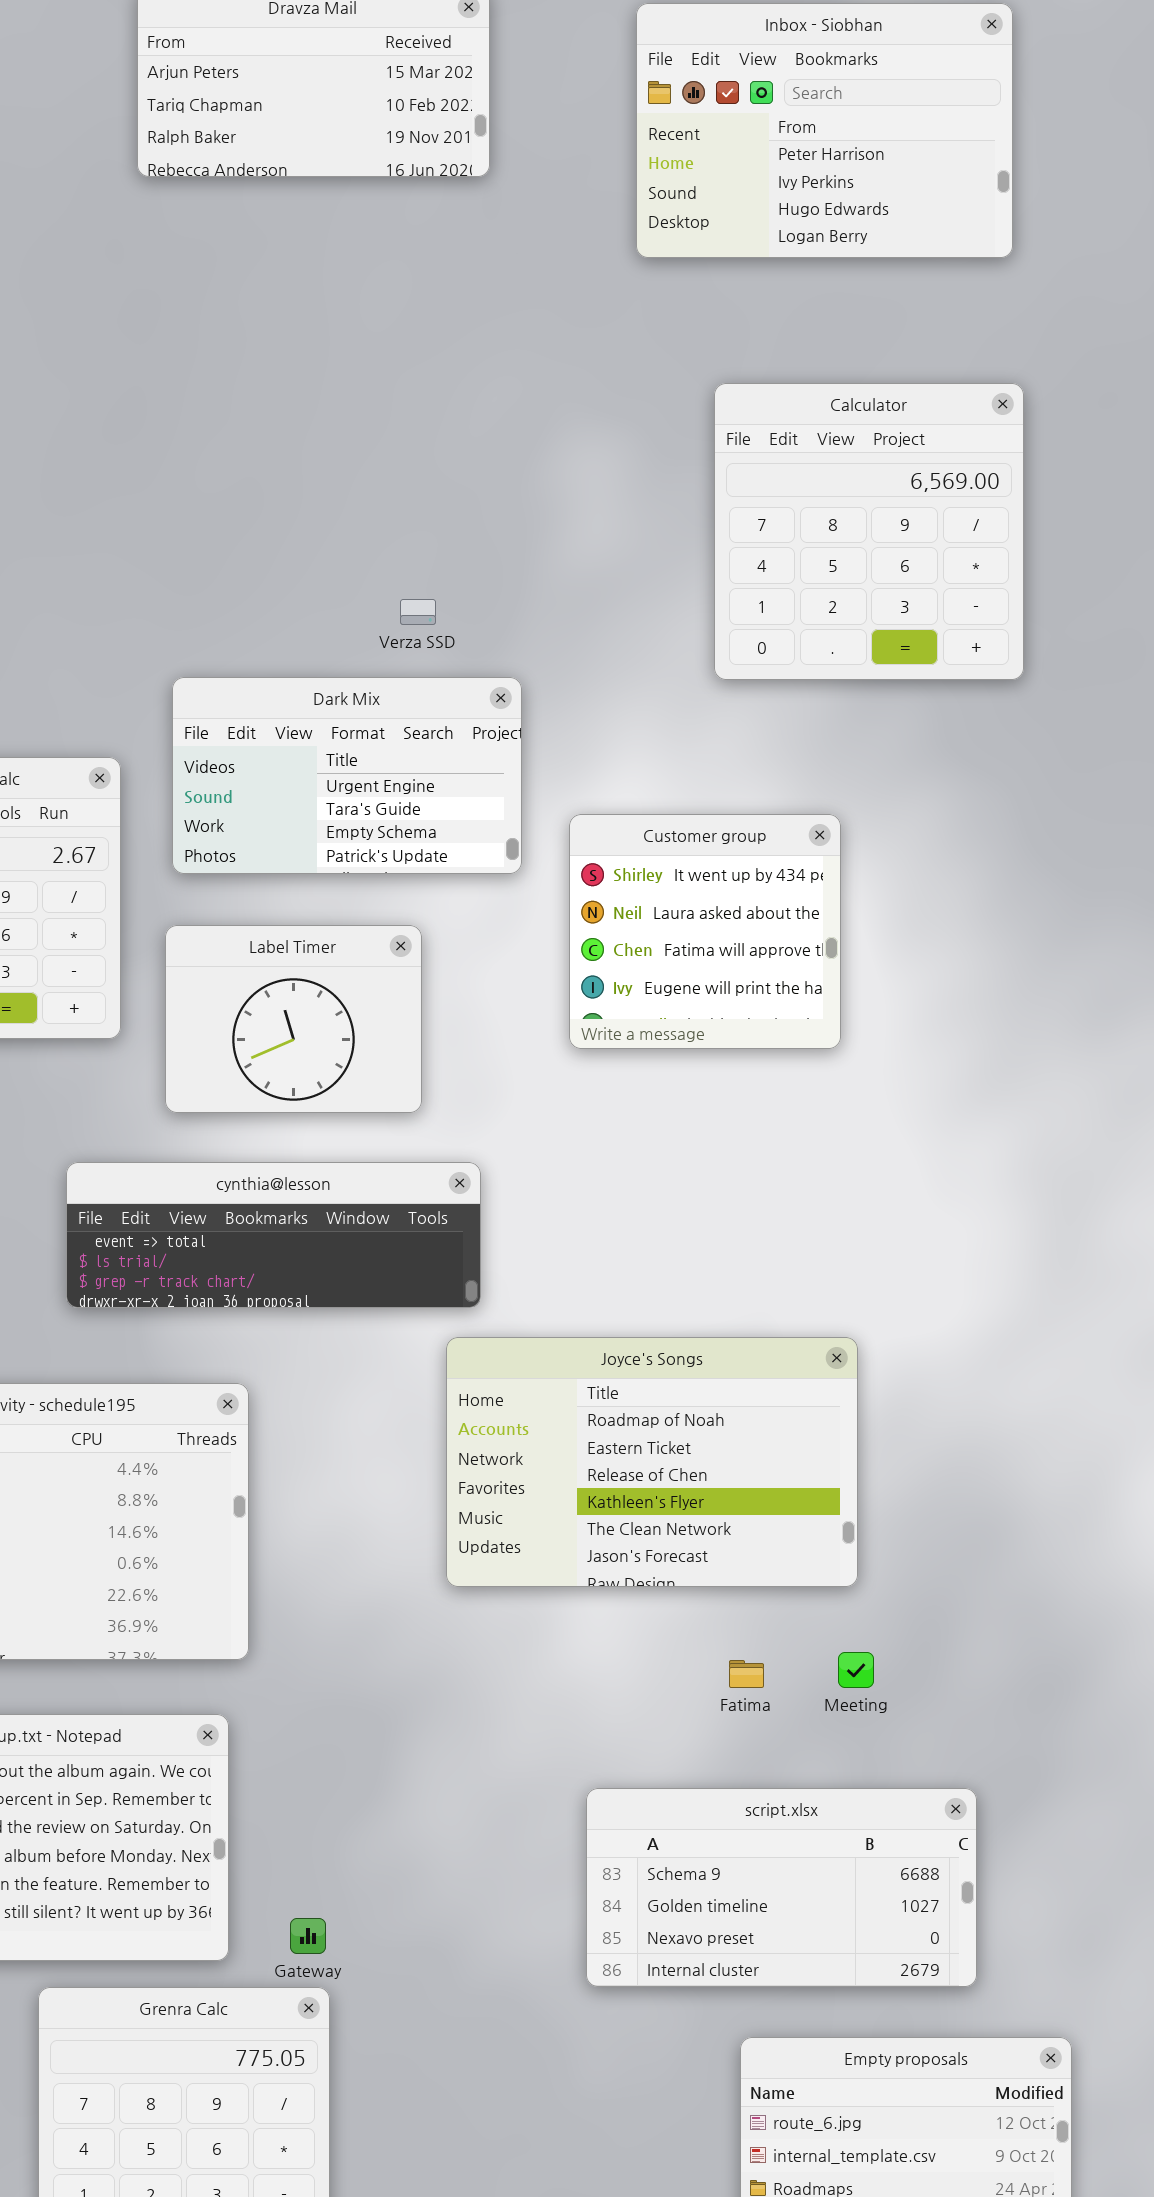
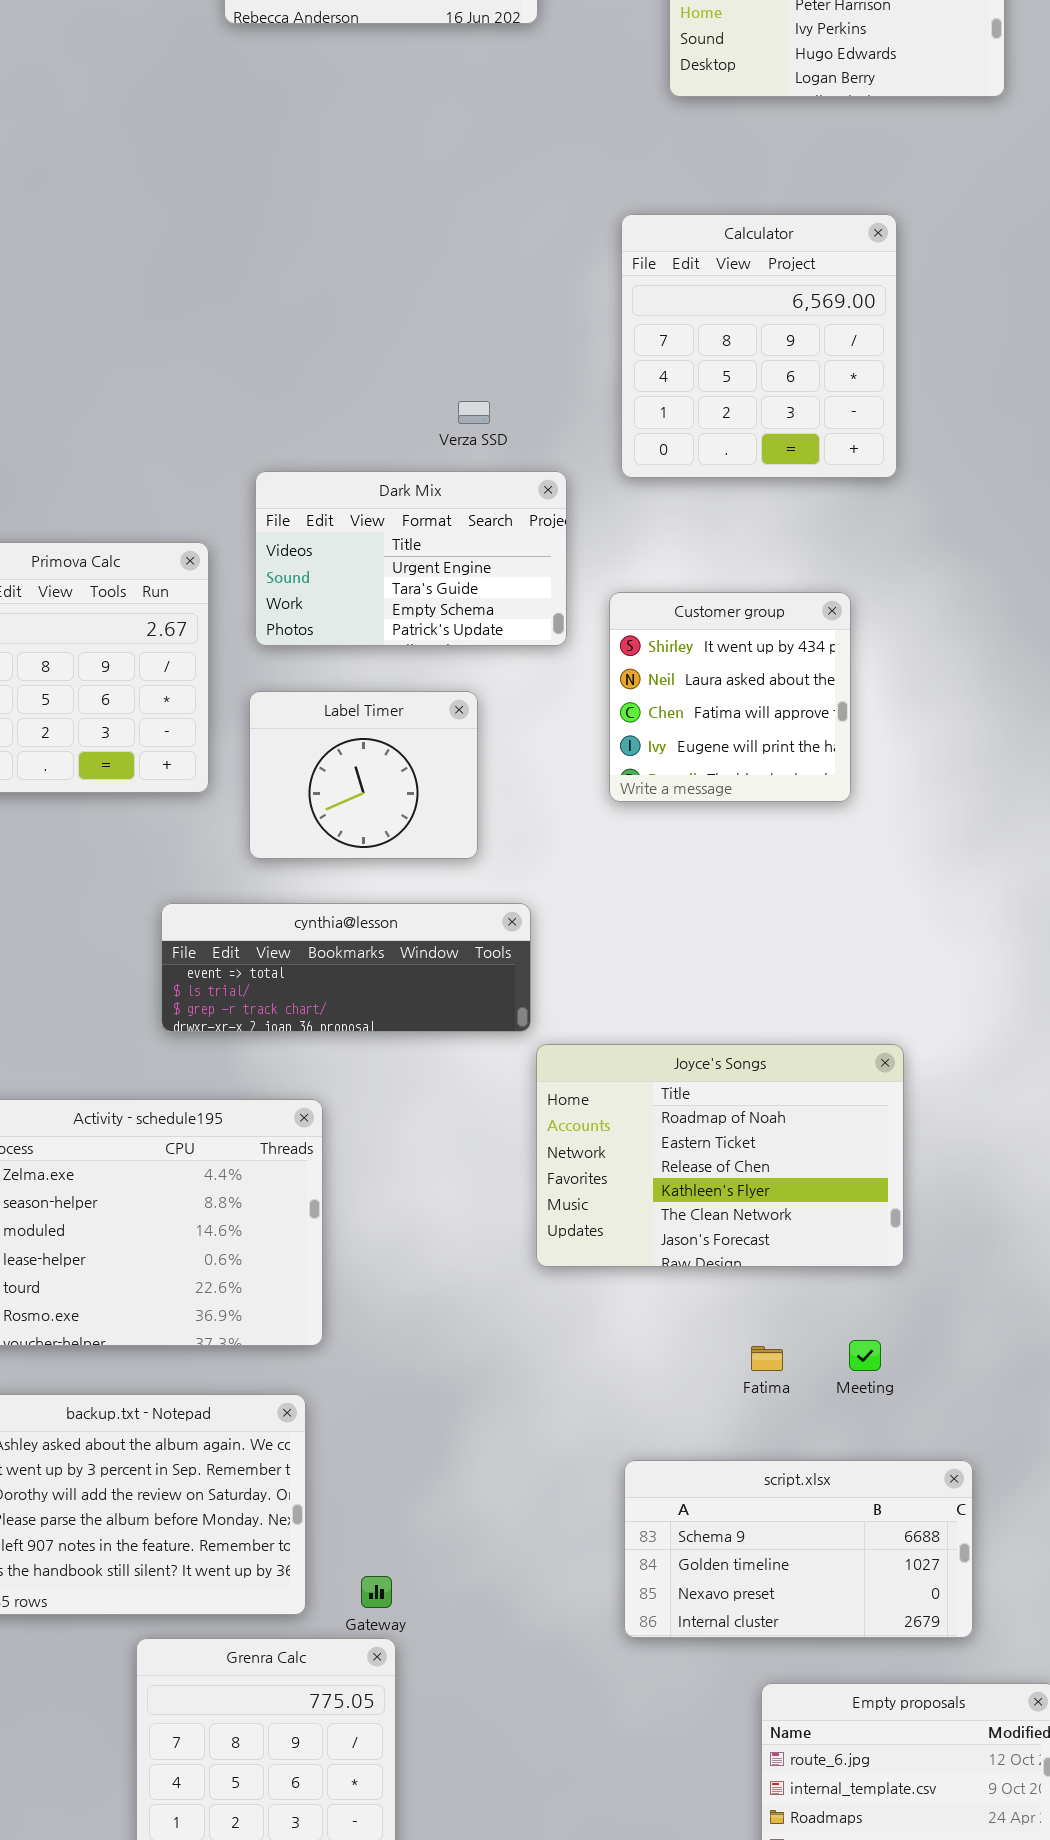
Calculator: [714,383,1024,680] -> [621,214,897,478], moved
Joyce's Songs: [446,1337,858,1587] -> [536,1044,904,1267], moved

